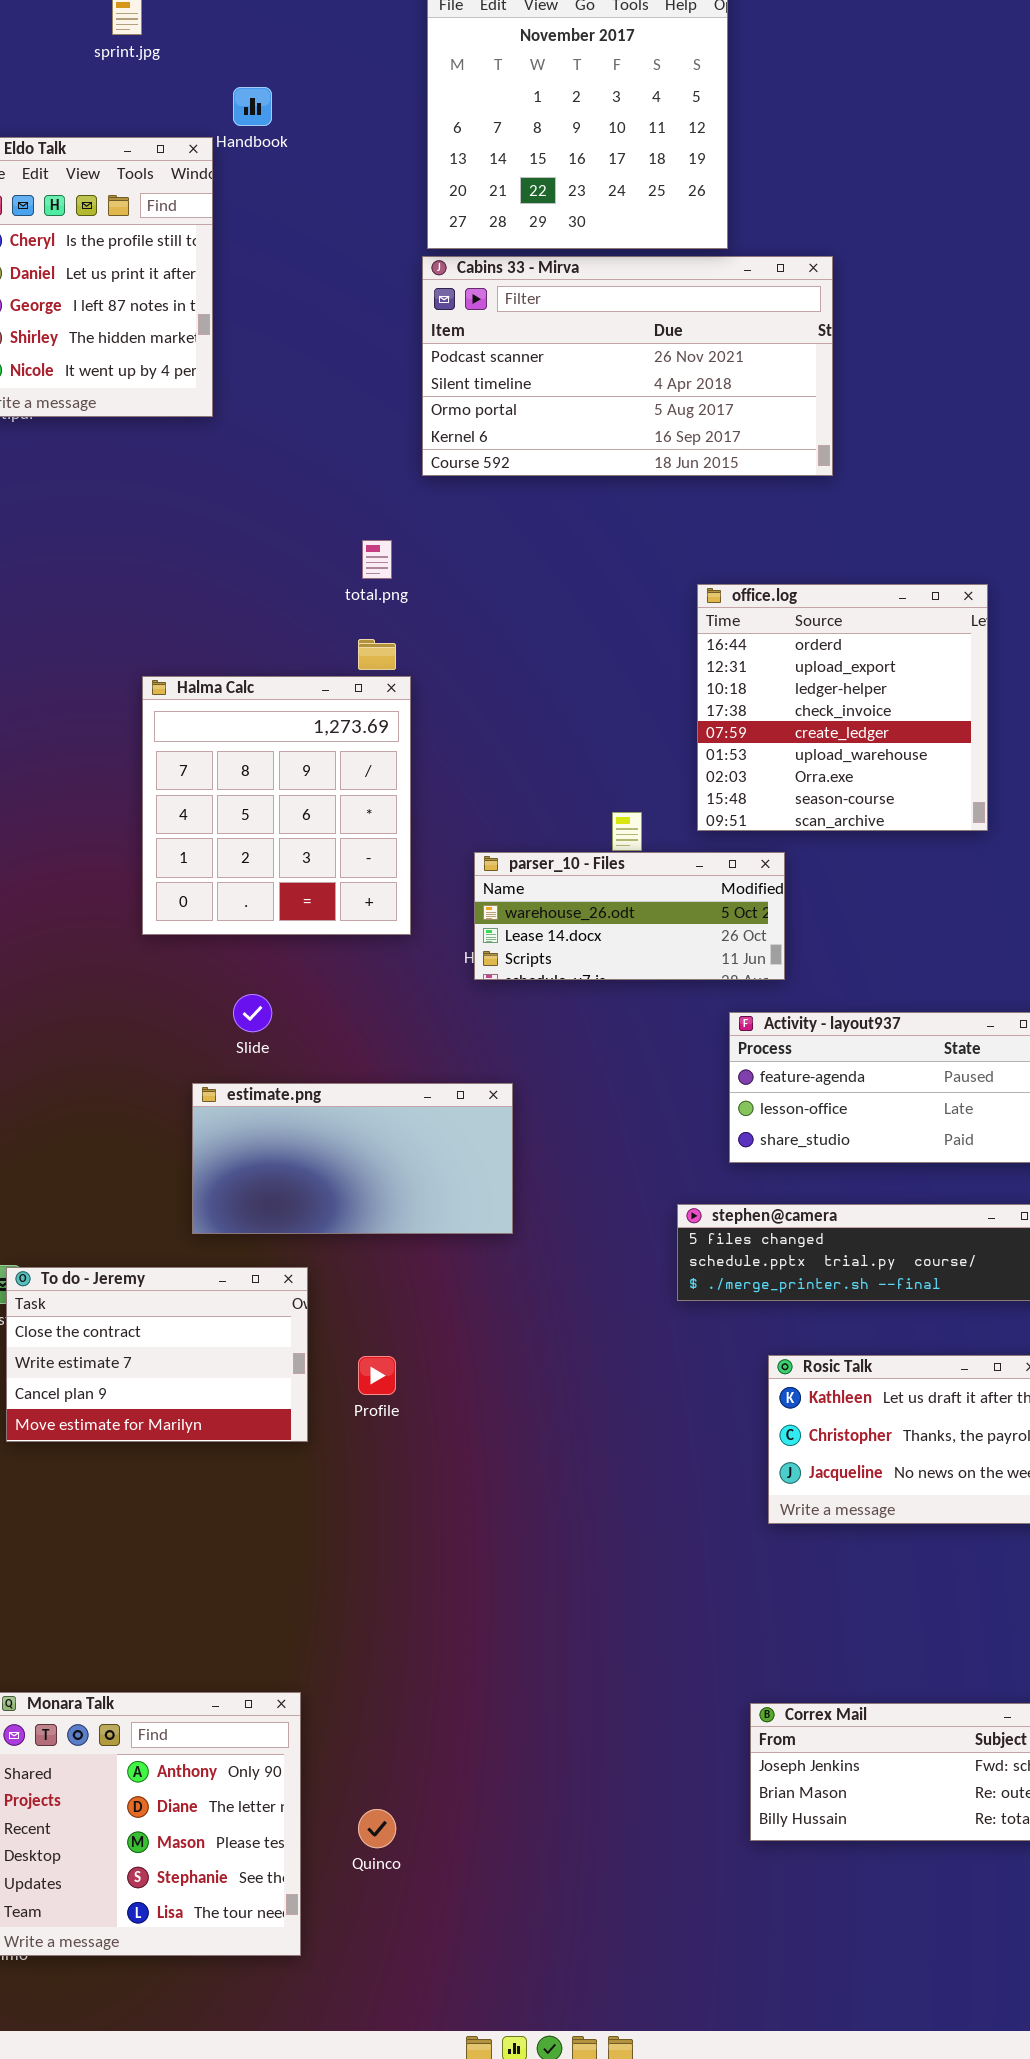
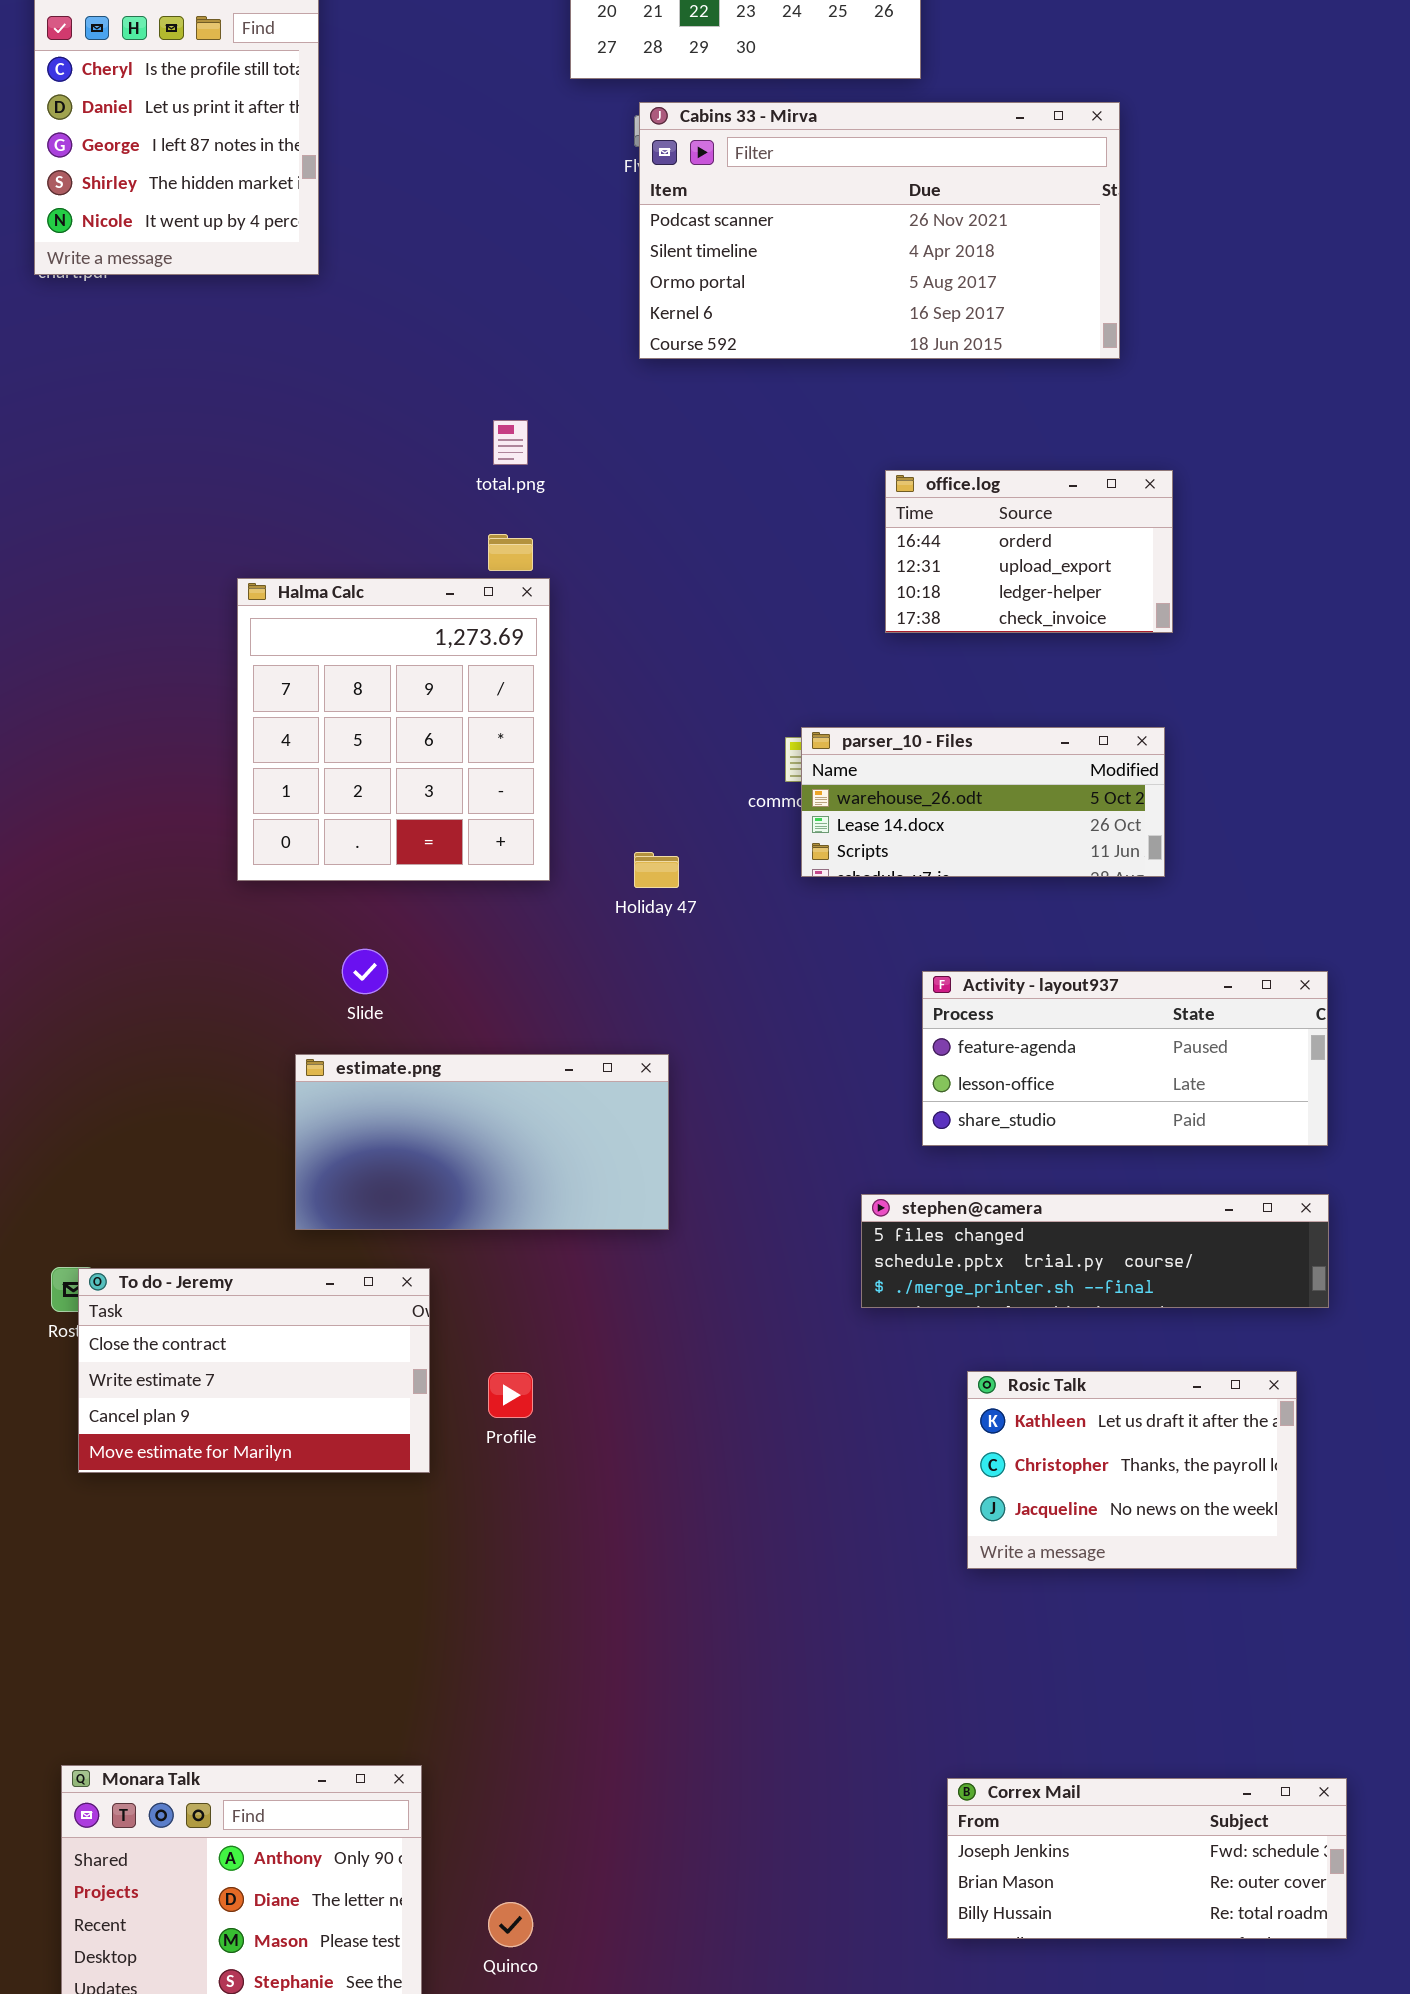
Cabins 33 - Mirva: [422,256,833,476] -> [639,102,1120,359], moved
office.log: [697,584,988,831] -> [885,470,1173,633], resized
parser_10 - Files: [474,852,785,980] -> [801,727,1165,877], moved

